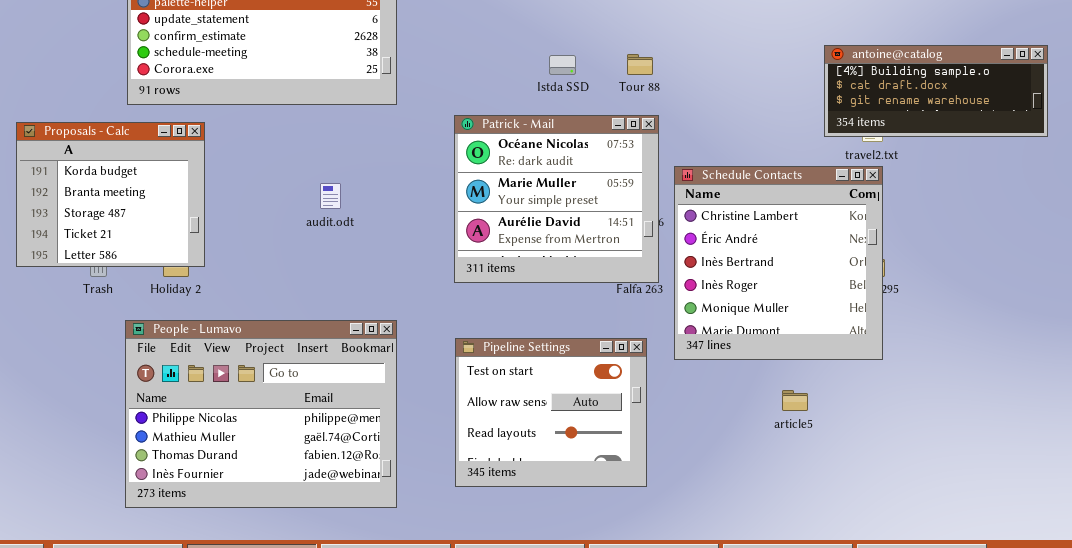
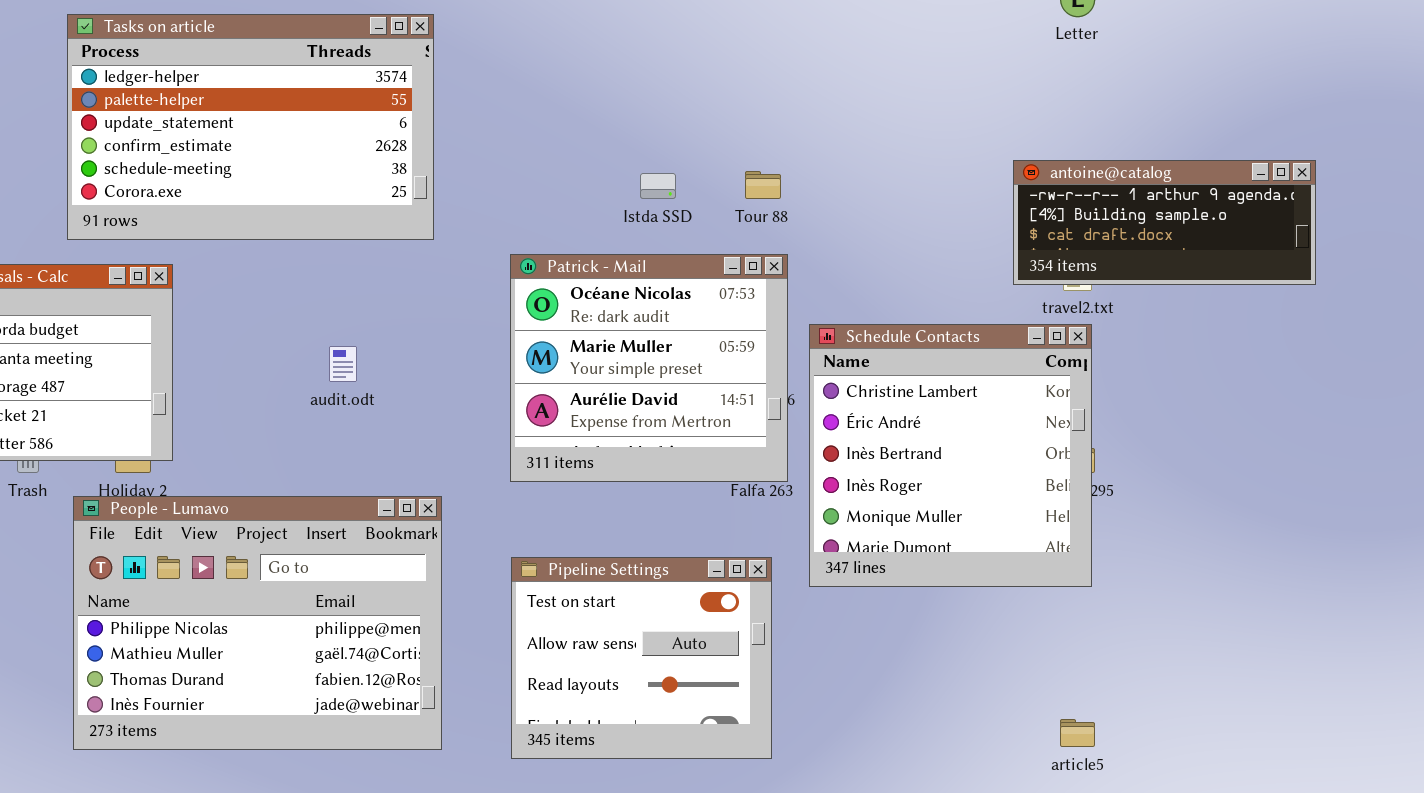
antoine@catalog: [824,45,1048,137] -> [1013,160,1316,285], scrolled up 1 row
People - Lumavo: [125,320,397,508] -> [73,496,442,750], moved
article5: [782,390,808,411] -> [1060,719,1095,747], moved

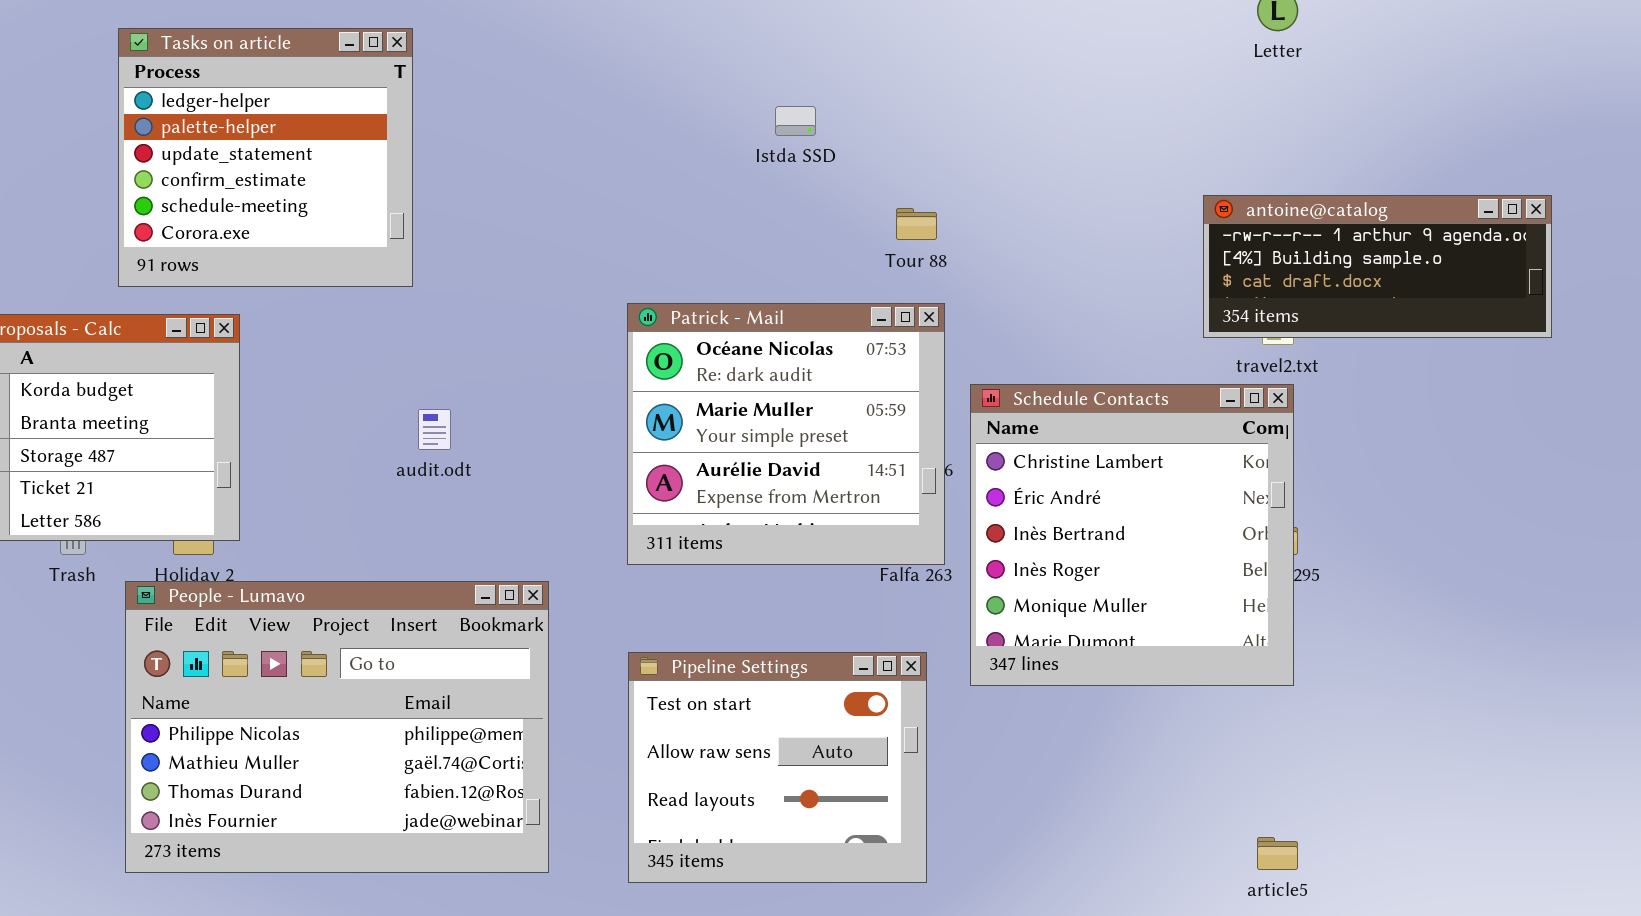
Tasks on article: [67,14,434,240] -> [118,28,413,287], resized
Istda SSD: [640,173,676,199] -> [775,106,816,136], moved

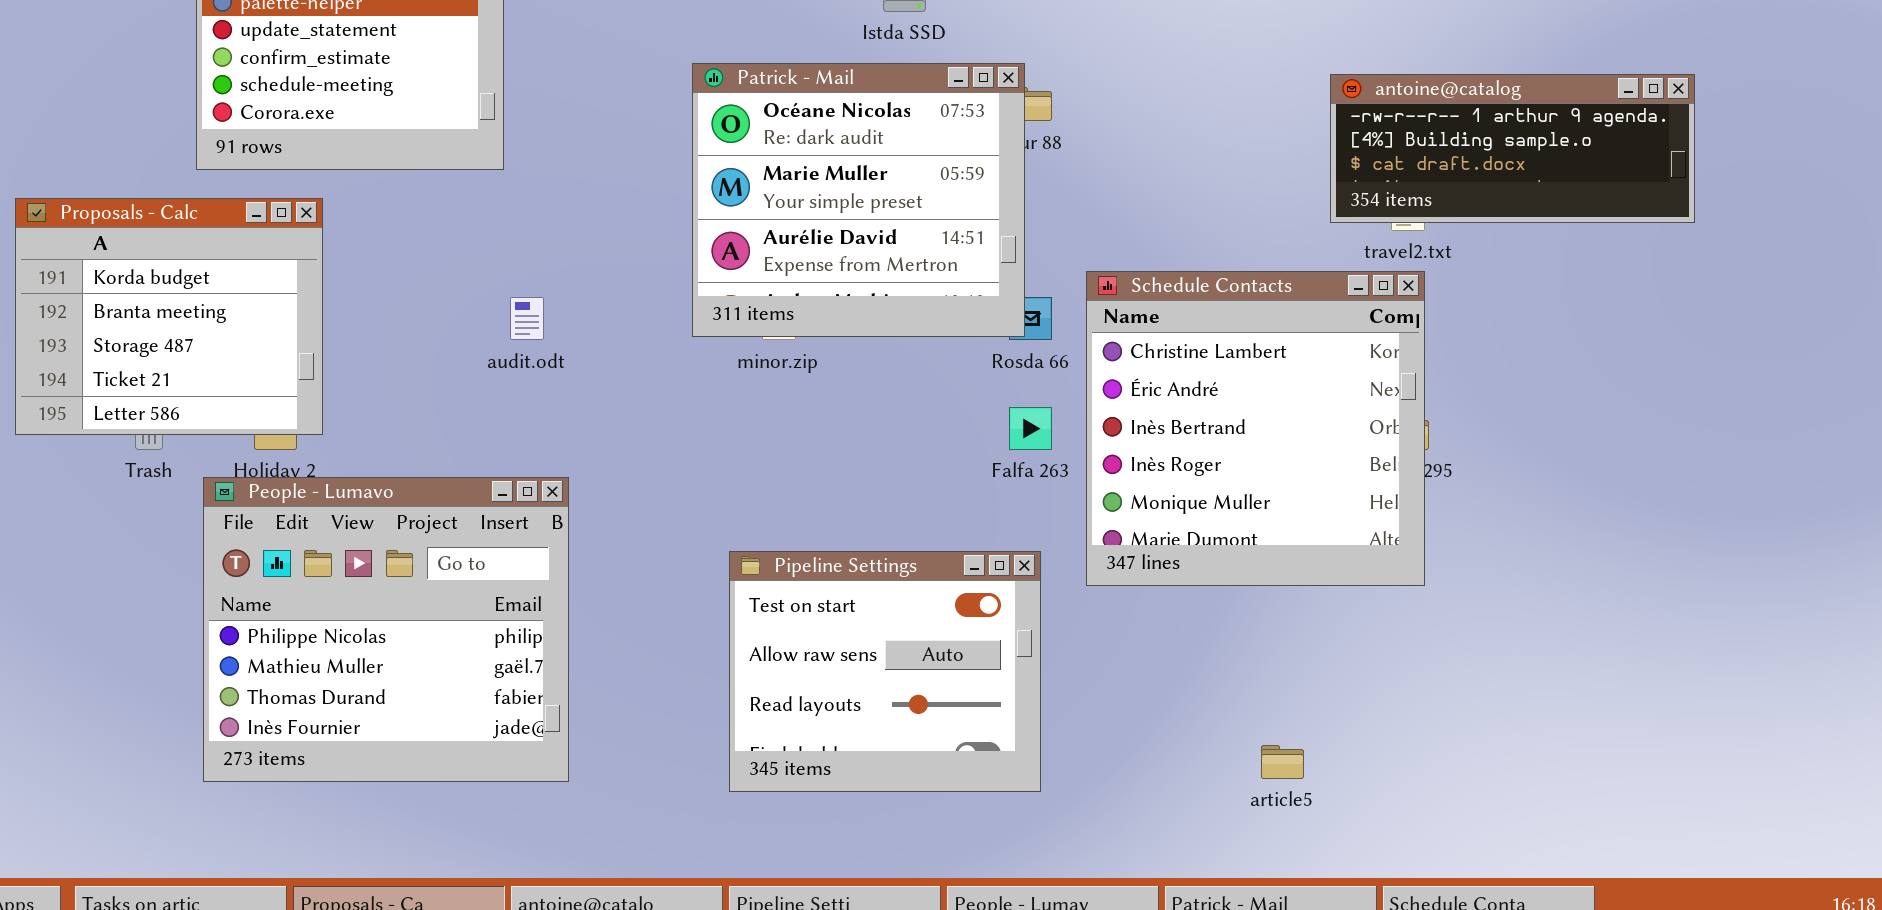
Patrick - Mail: [627,303,945,565] -> [692,63,1025,337], moved
People - Lumavo: [125,581,549,873] -> [203,477,569,782], resized
article5: [1257,837,1298,870] -> [1261,745,1304,779], moved

